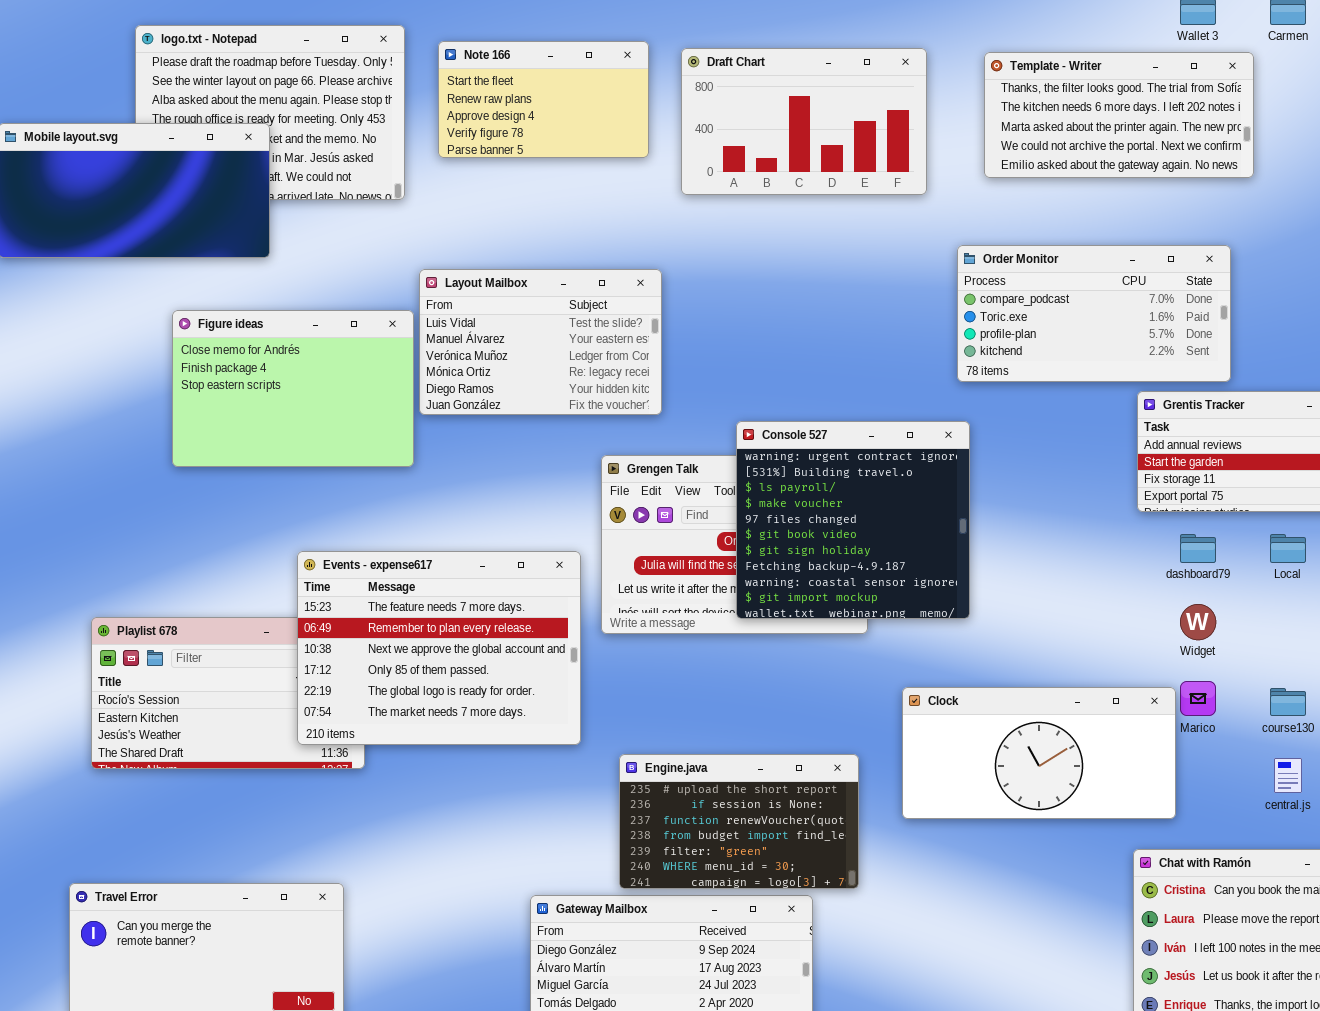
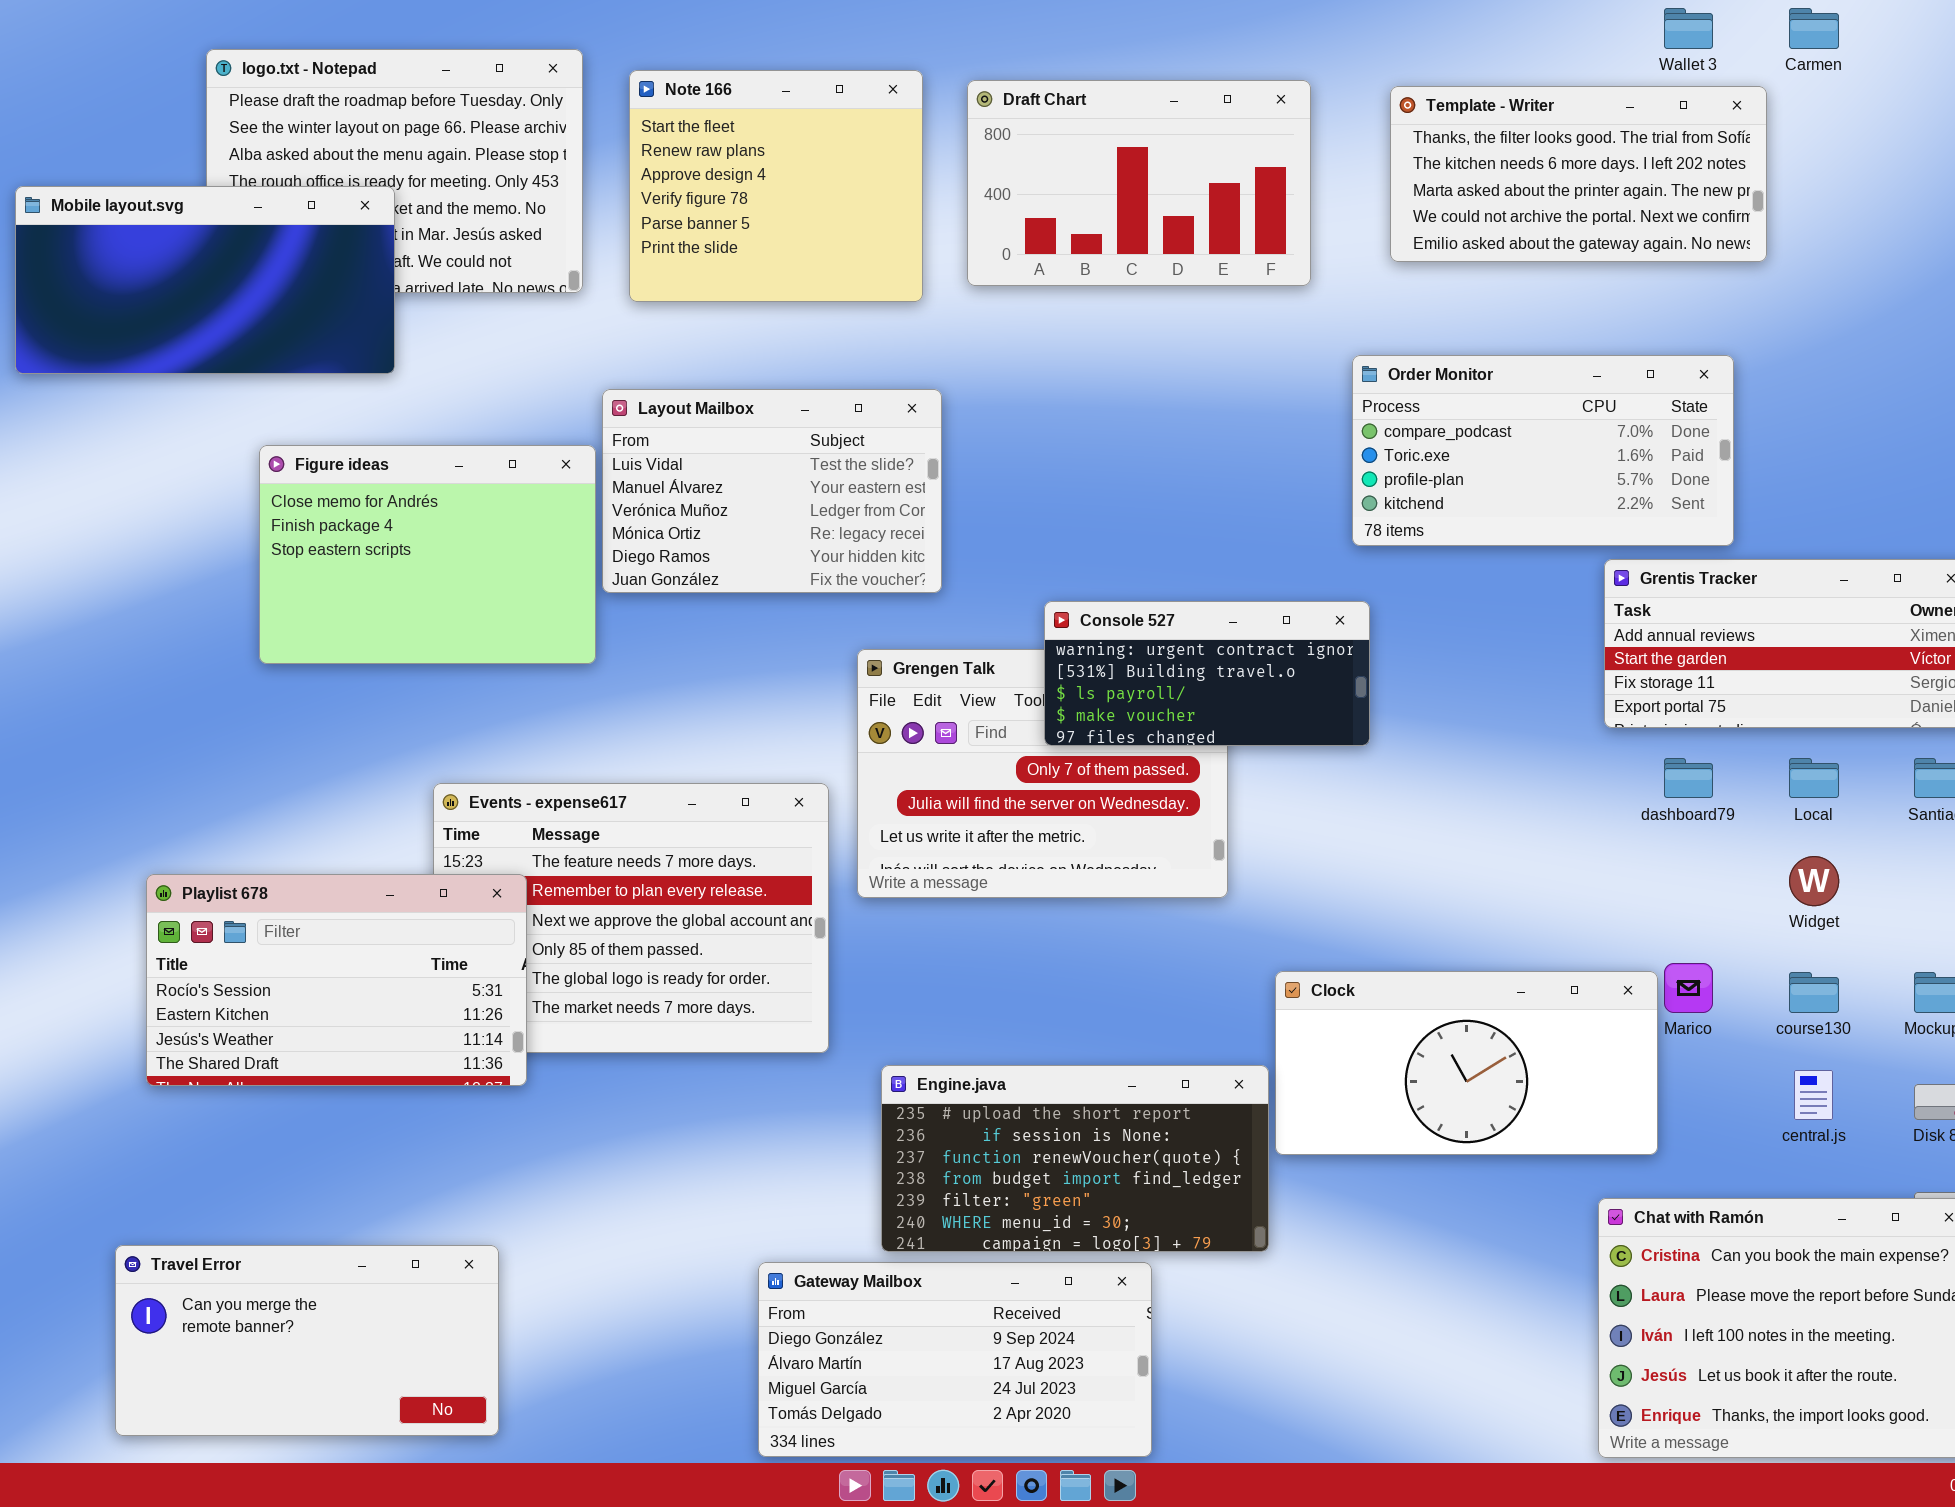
Note 166: [438,41,649,158] -> [629,70,923,302], resized
Console 527: [736,421,970,619] -> [1044,601,1370,746], resized
Widget: [1180,604,1216,640] -> [1789,856,1839,906], moved
Playlist 678: [91,617,365,769] -> [146,874,527,1086], raised
Engine.java: [619,754,859,889] -> [881,1065,1269,1252], resized

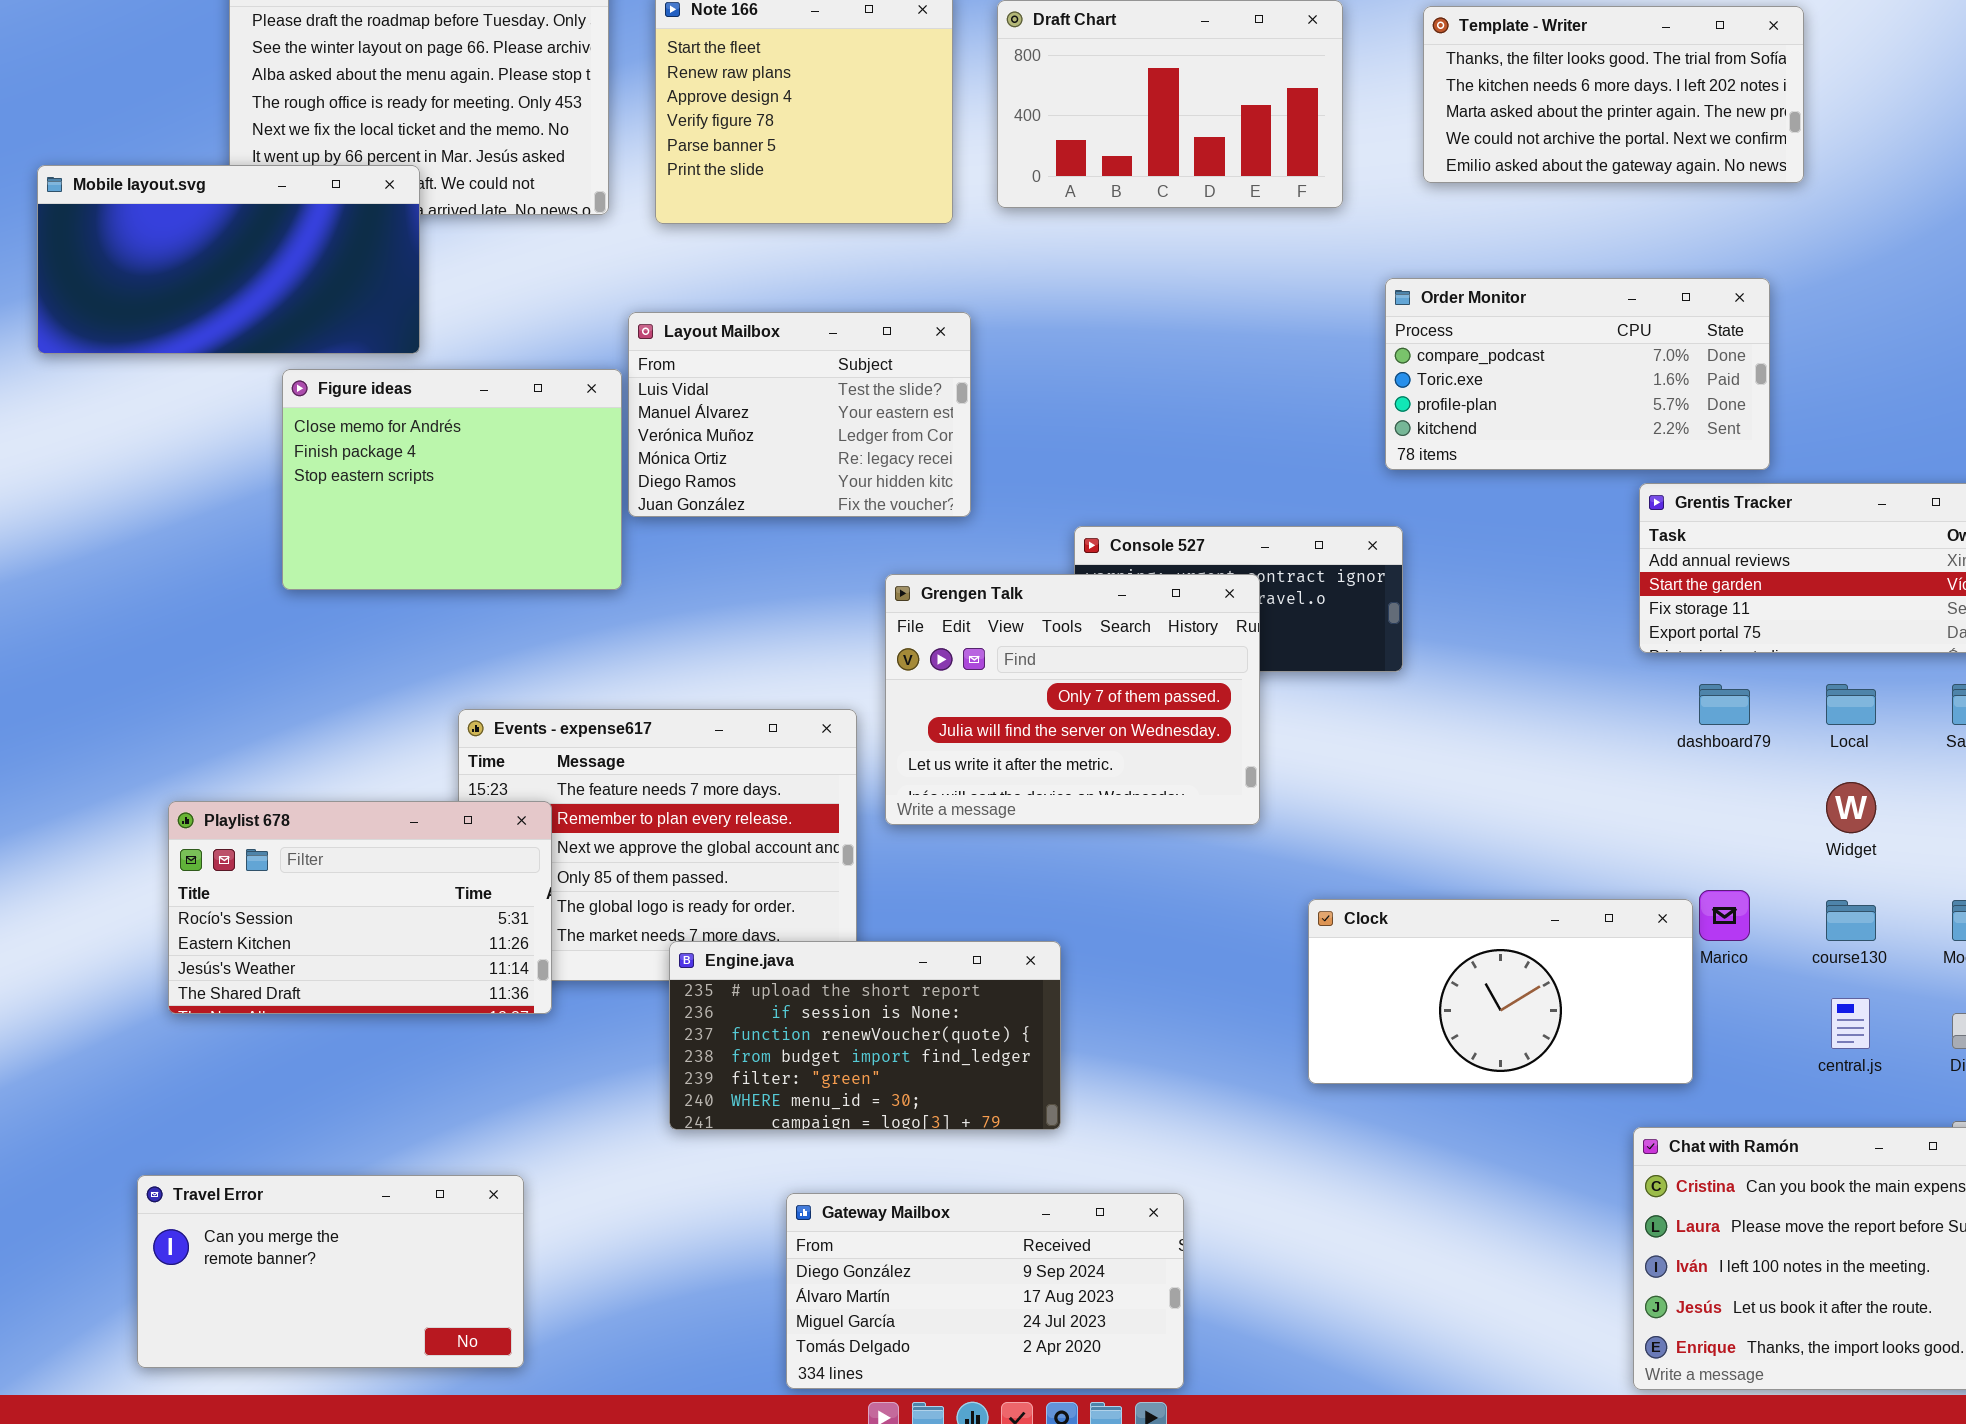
Mobile layout.svg: [15,186,395,374] -> [37,165,420,354], moved
Grengen Talk: [857,649,1228,898] -> [885,574,1260,825], raised
Engine.java: [881,1065,1269,1252] -> [669,941,1061,1130], moved

